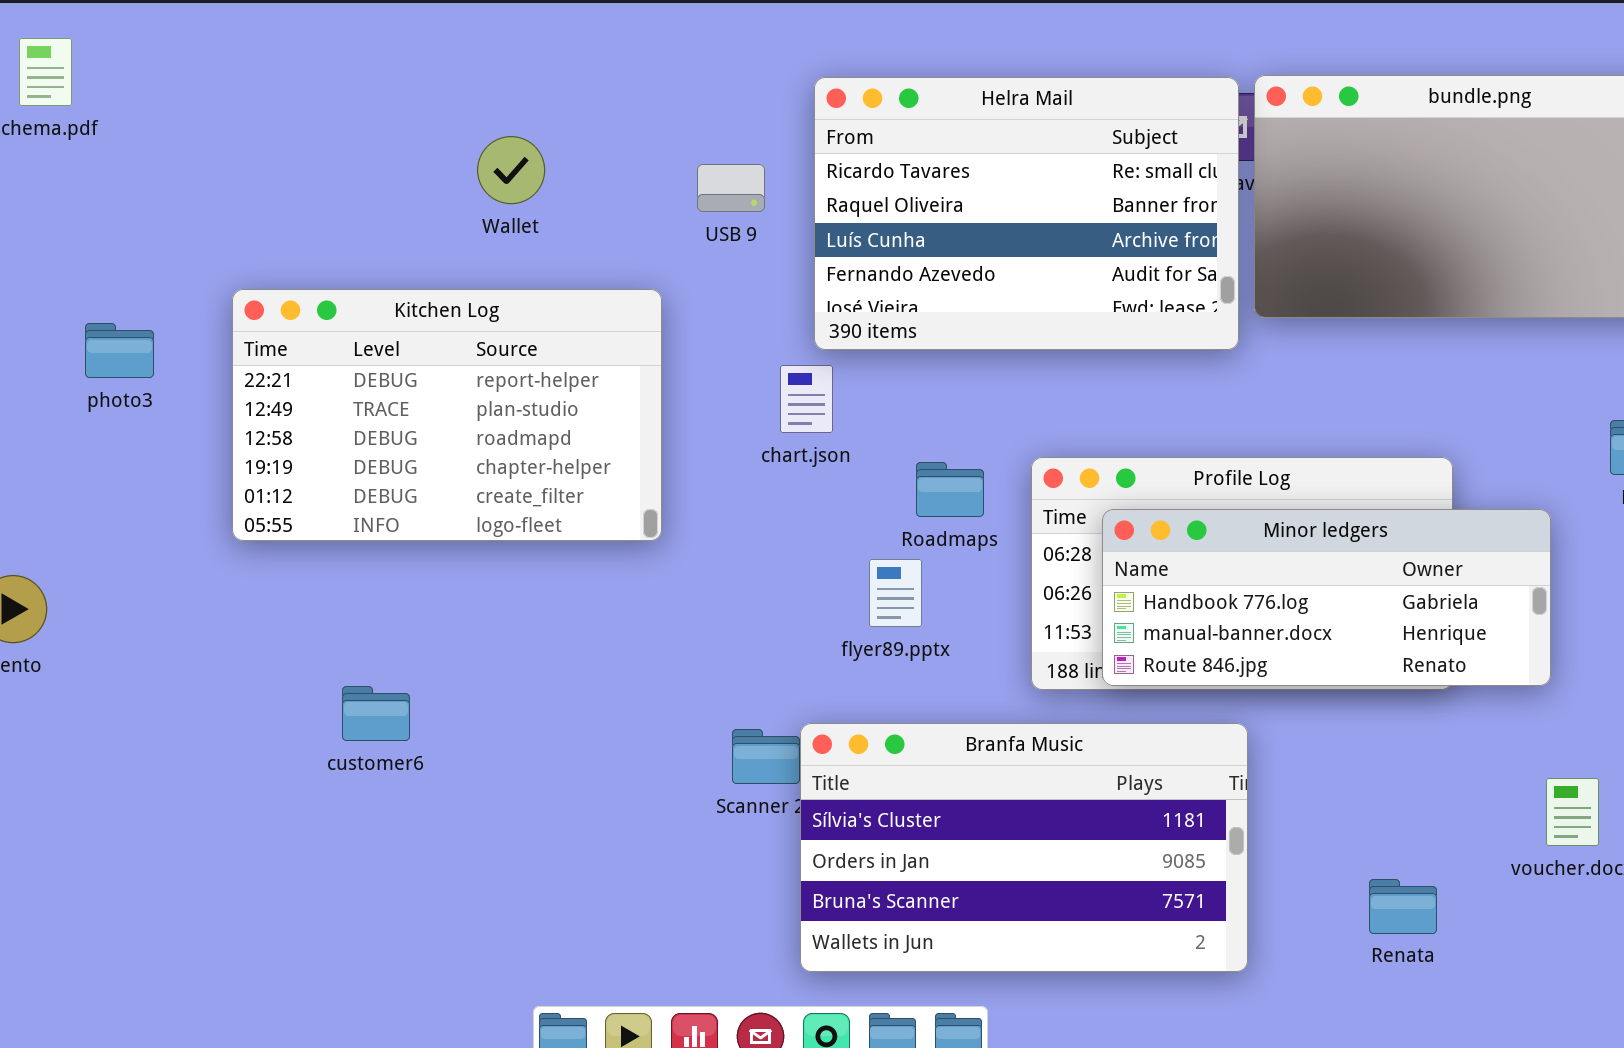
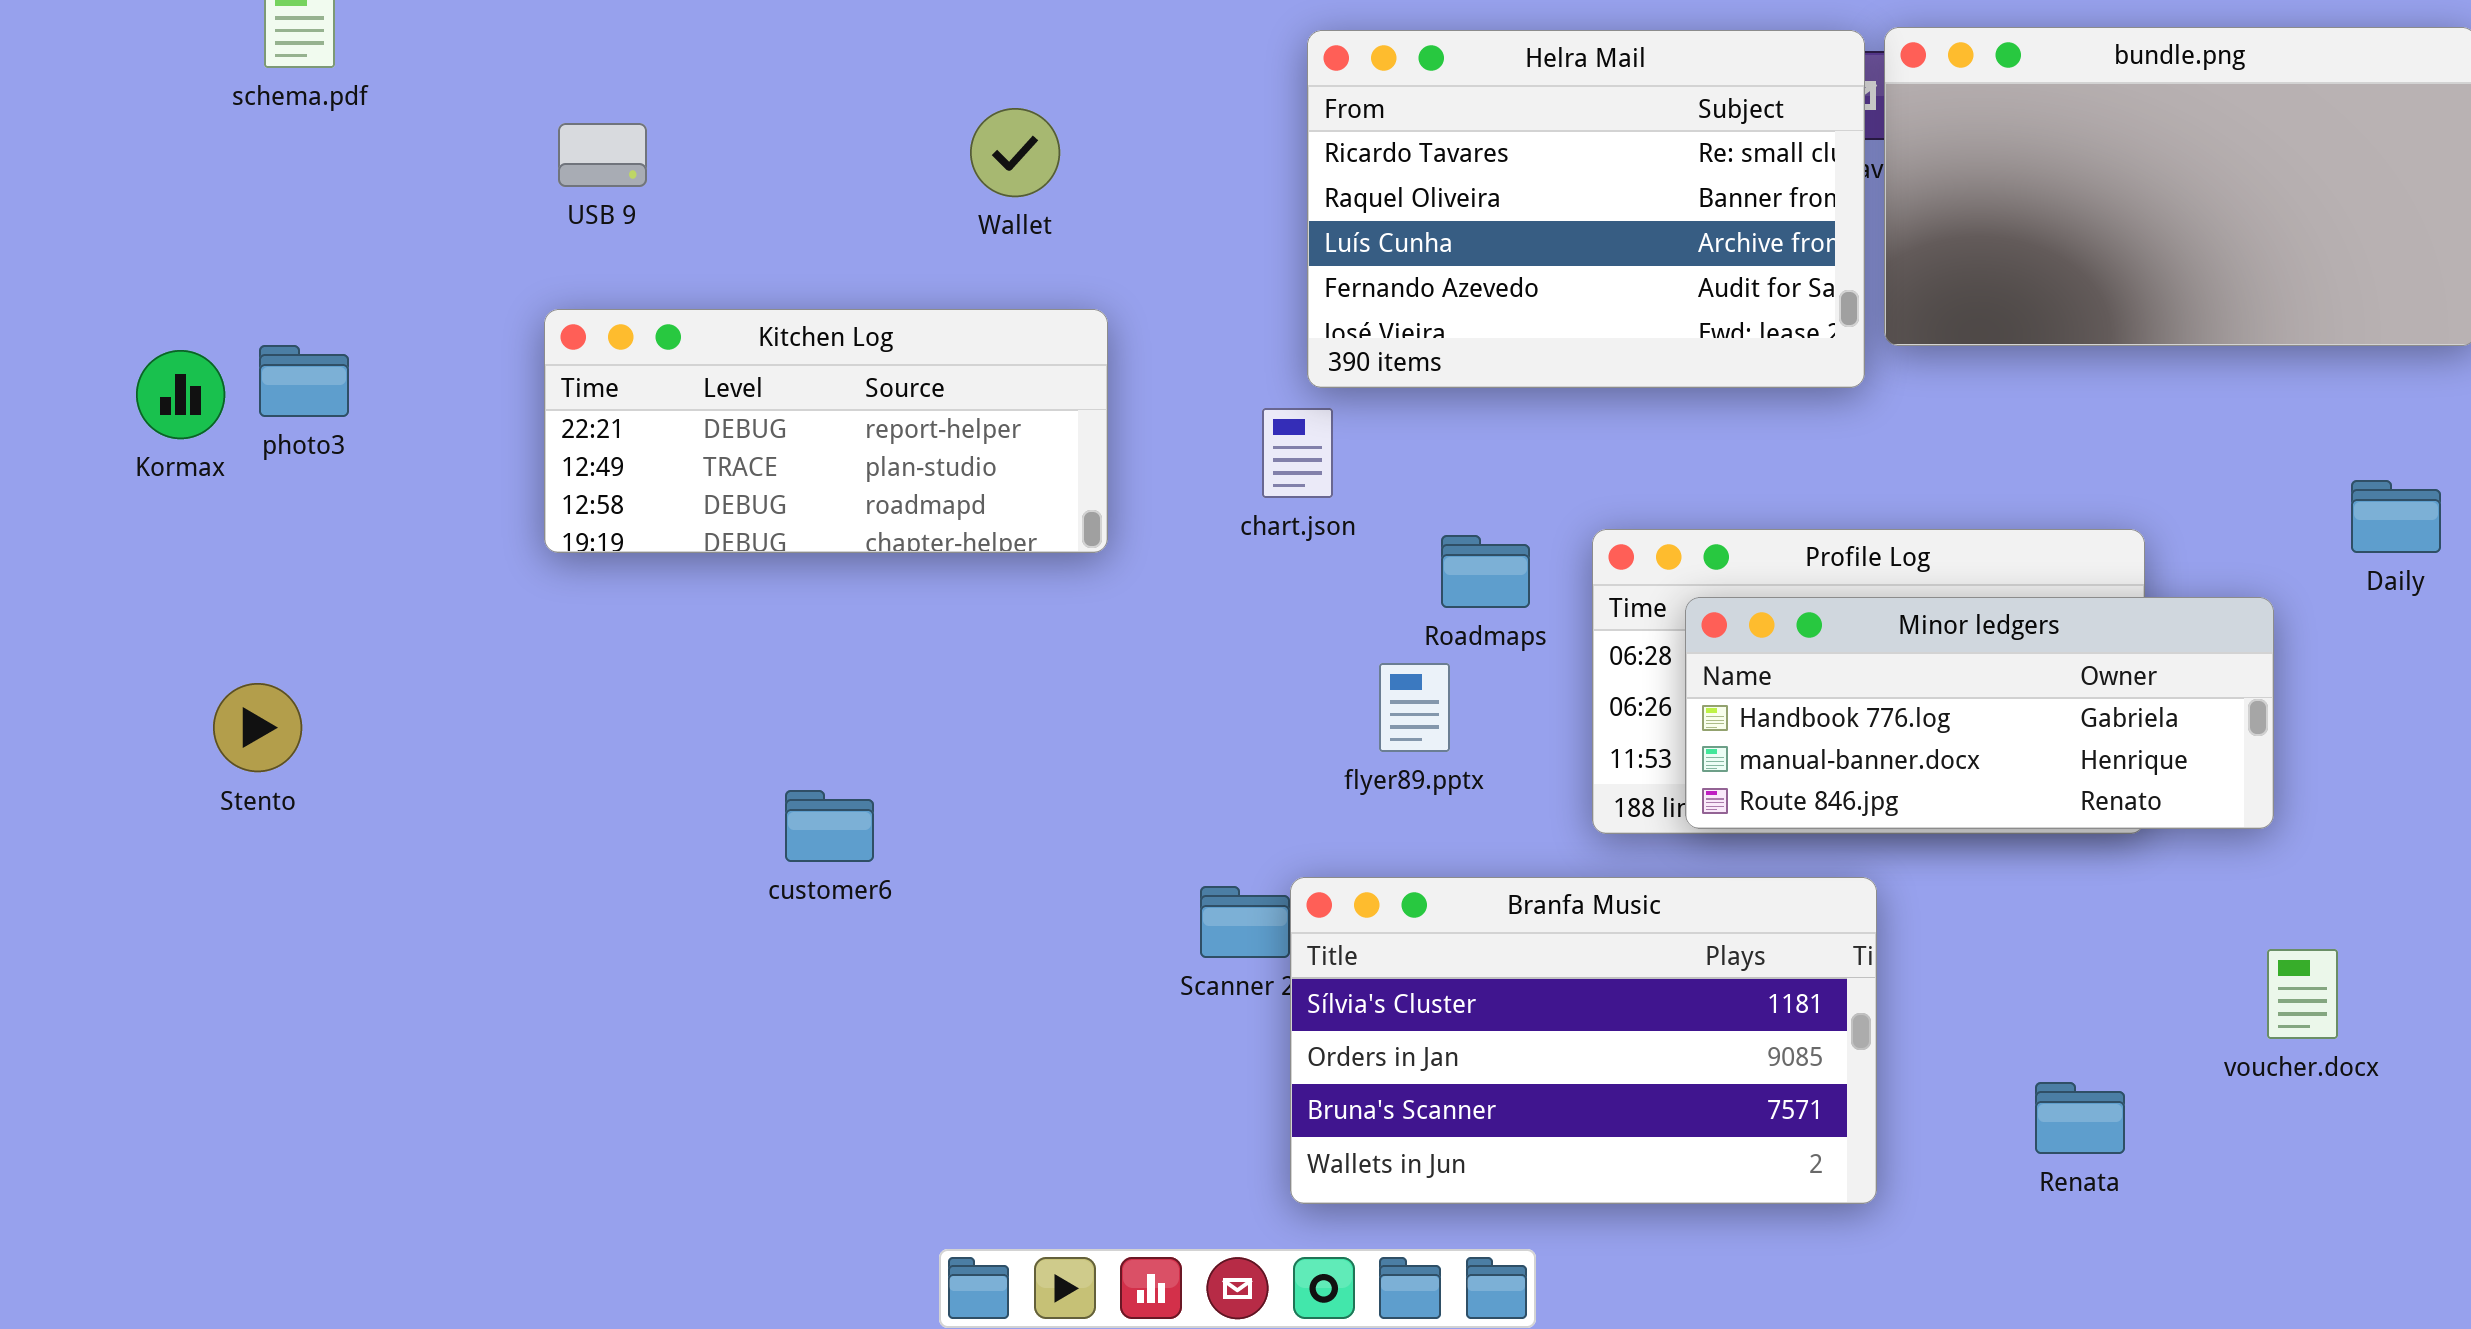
Wallet: [477,136,545,204] -> [970,108,1060,197], moved
USB 9: [697,164,765,212] -> [558,123,647,187], moved
Kitchen Log: [232,289,662,541] -> [544,309,1108,553], resized
photo3: [85,323,154,378] -> [259,345,349,417], moved
customer6: [342,686,410,741] -> [785,790,874,862], moved

